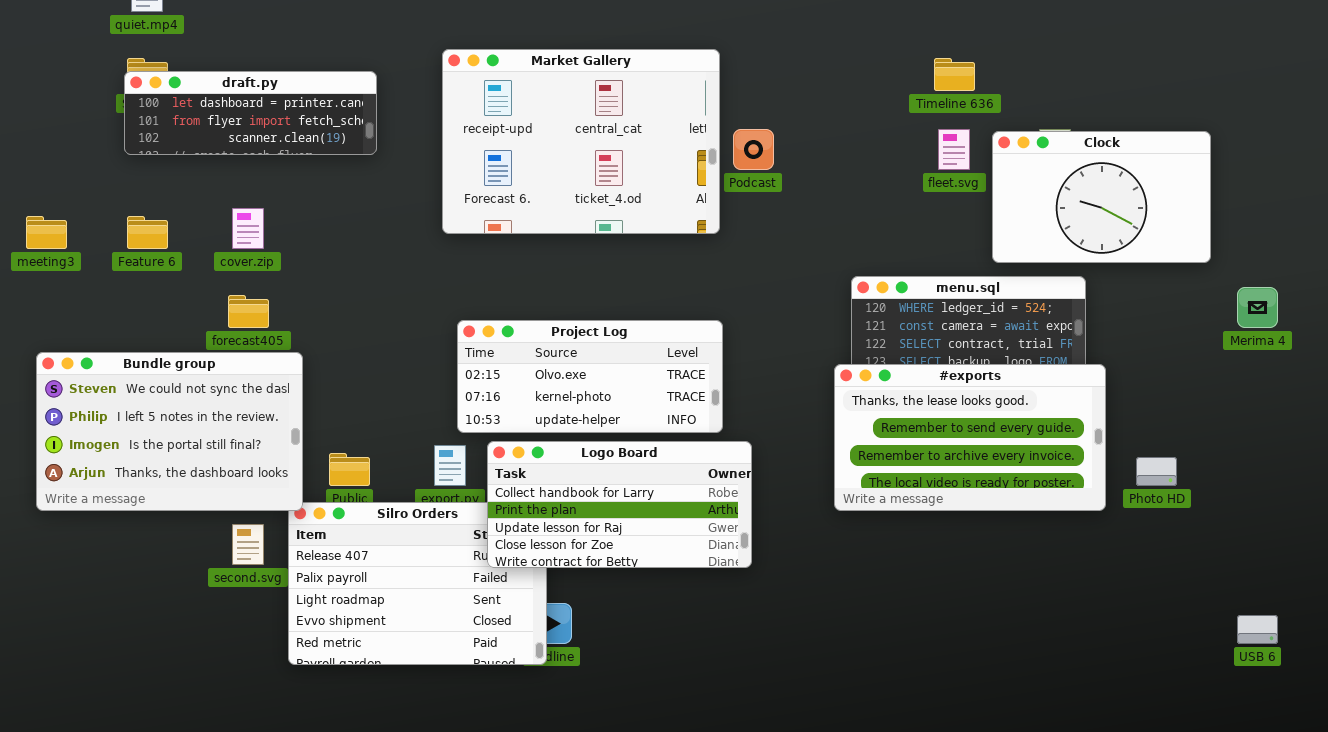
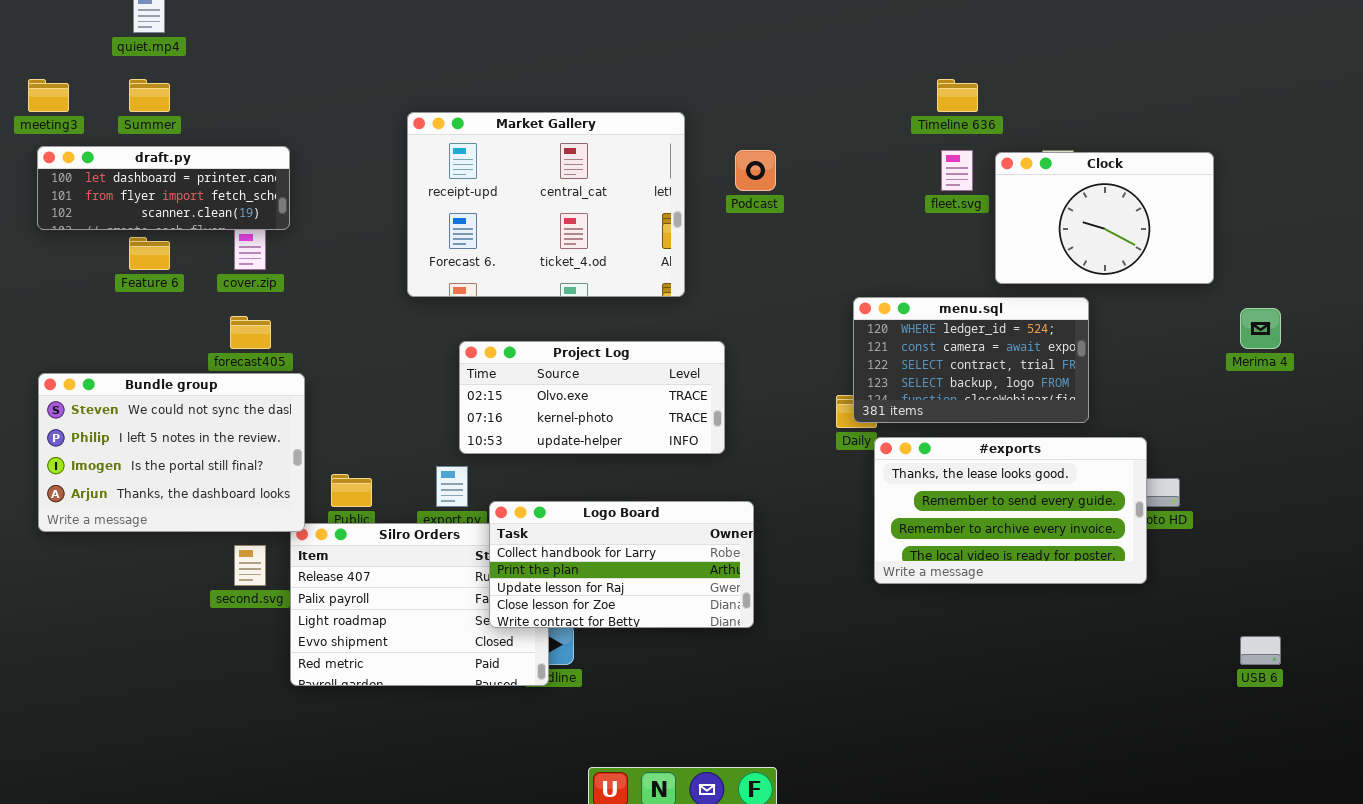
Market Gallery: [442,49,720,234] -> [407,112,685,297], moved
draft.py: [124,71,377,155] -> [37,146,290,230], moved
meeting3: [26,216,67,249] -> [28,79,69,112], moved
#exports: [834,364,1106,511] -> [874,437,1147,584], moved
Logo Board: [487,441,752,568] -> [489,501,754,628], moved

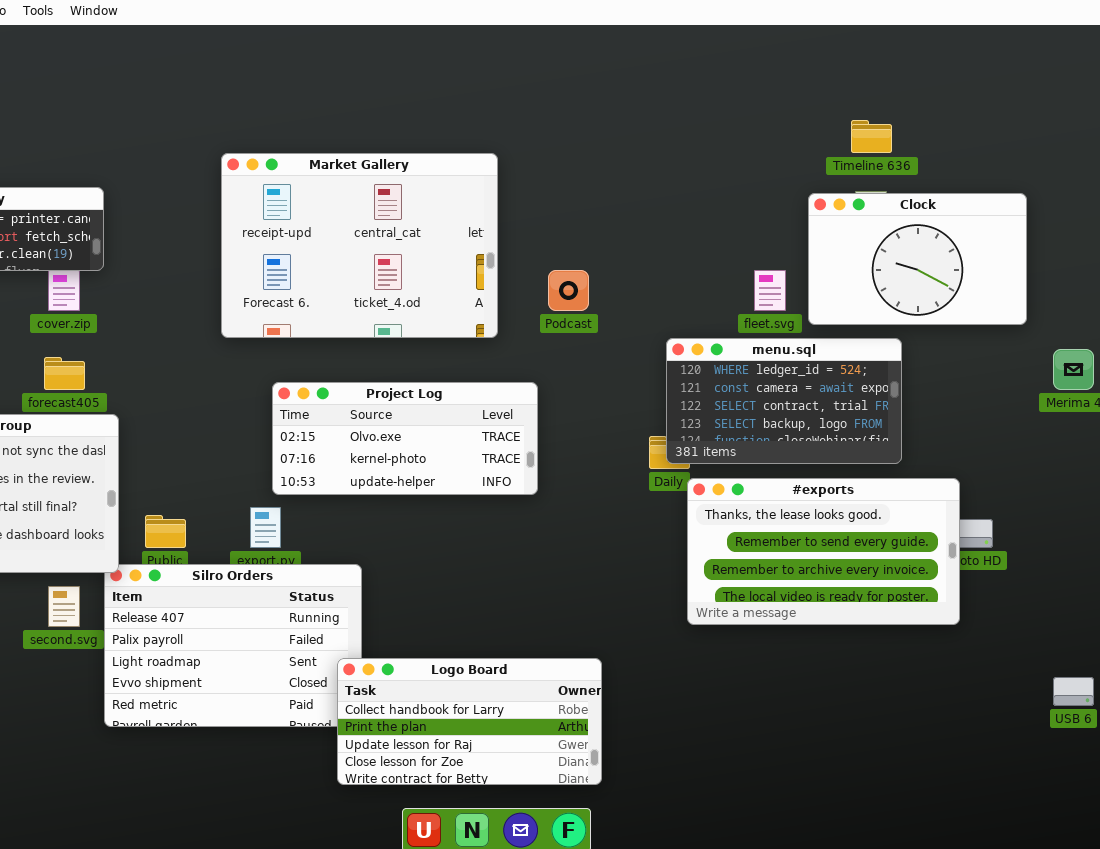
Timeline 636: [937,79,978,112] -> [851,120,892,153], moved
Podcast: [735,150,776,191] -> [548,270,589,311], moved
fleet.svg: [941,150,973,191] -> [754,270,786,311], moved
Logo Board: [489,501,754,628] -> [337,658,602,785], moved

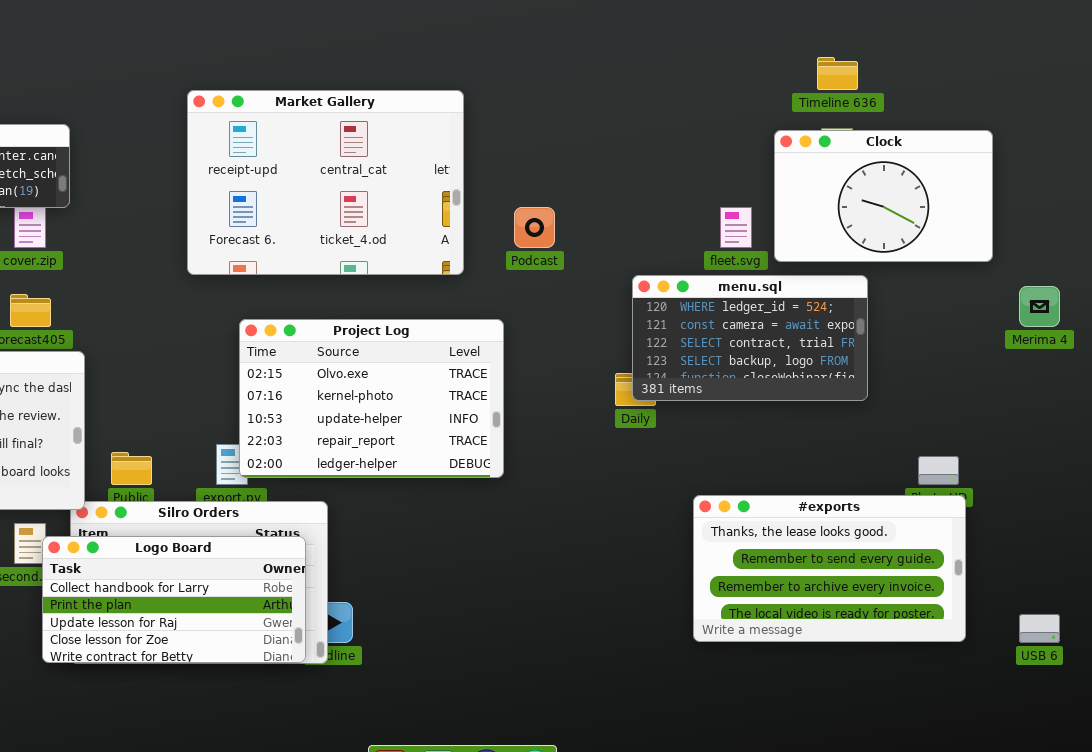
Project Log: [272,382,538,495] -> [239,319,504,478], resized
#exports: [687,478,960,625] -> [693,495,966,642], moved
Logo Board: [337,658,602,785] -> [42,536,306,663], moved

